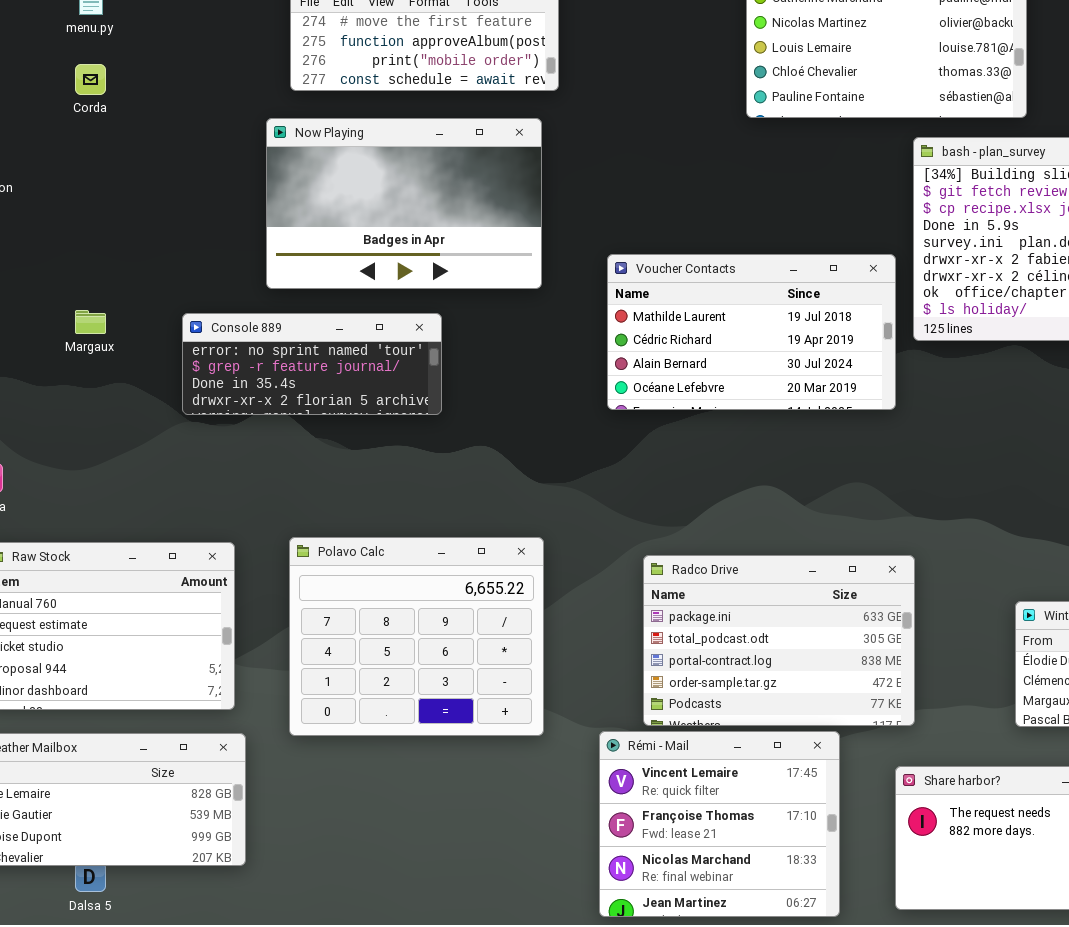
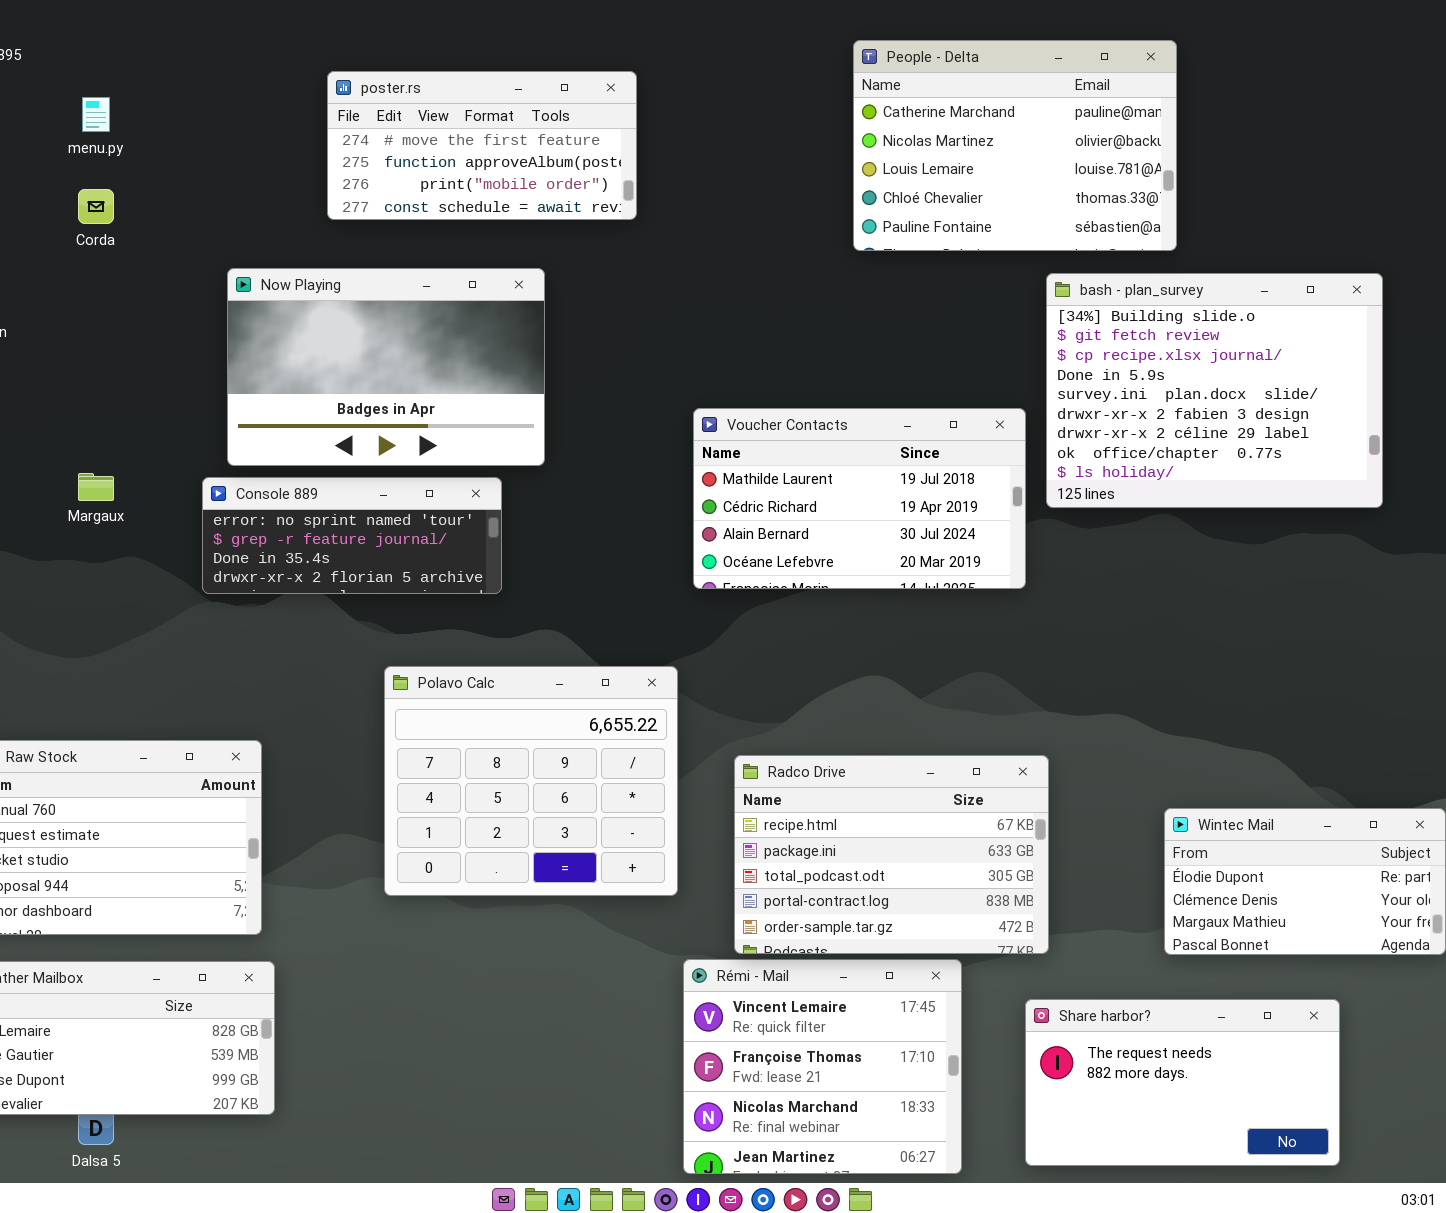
Now Playing: [266,118,542,289] -> [227,268,545,466], moved
Polavo Calc: [289,537,544,736] -> [384,666,678,896], moved
Radco Drive: [643,555,915,726] -> [734,755,1049,954], scrolled up 1 row

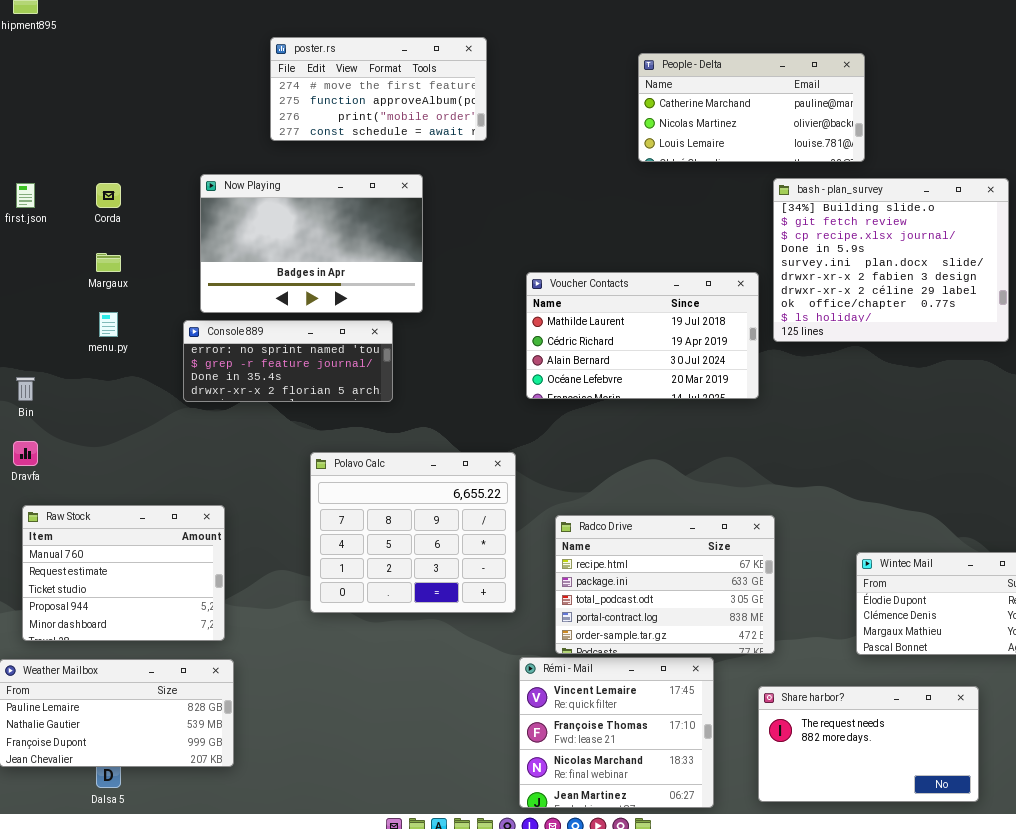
People - Delta: [853,40,1177,251] -> [638,53,865,162], resized
menu.py: [82,97,110,132] -> [99,312,118,337], moved
Corda: [78,189,114,224] -> [96,183,121,208], moved
Margaux: [78,473,114,501] -> [96,253,121,272], moved

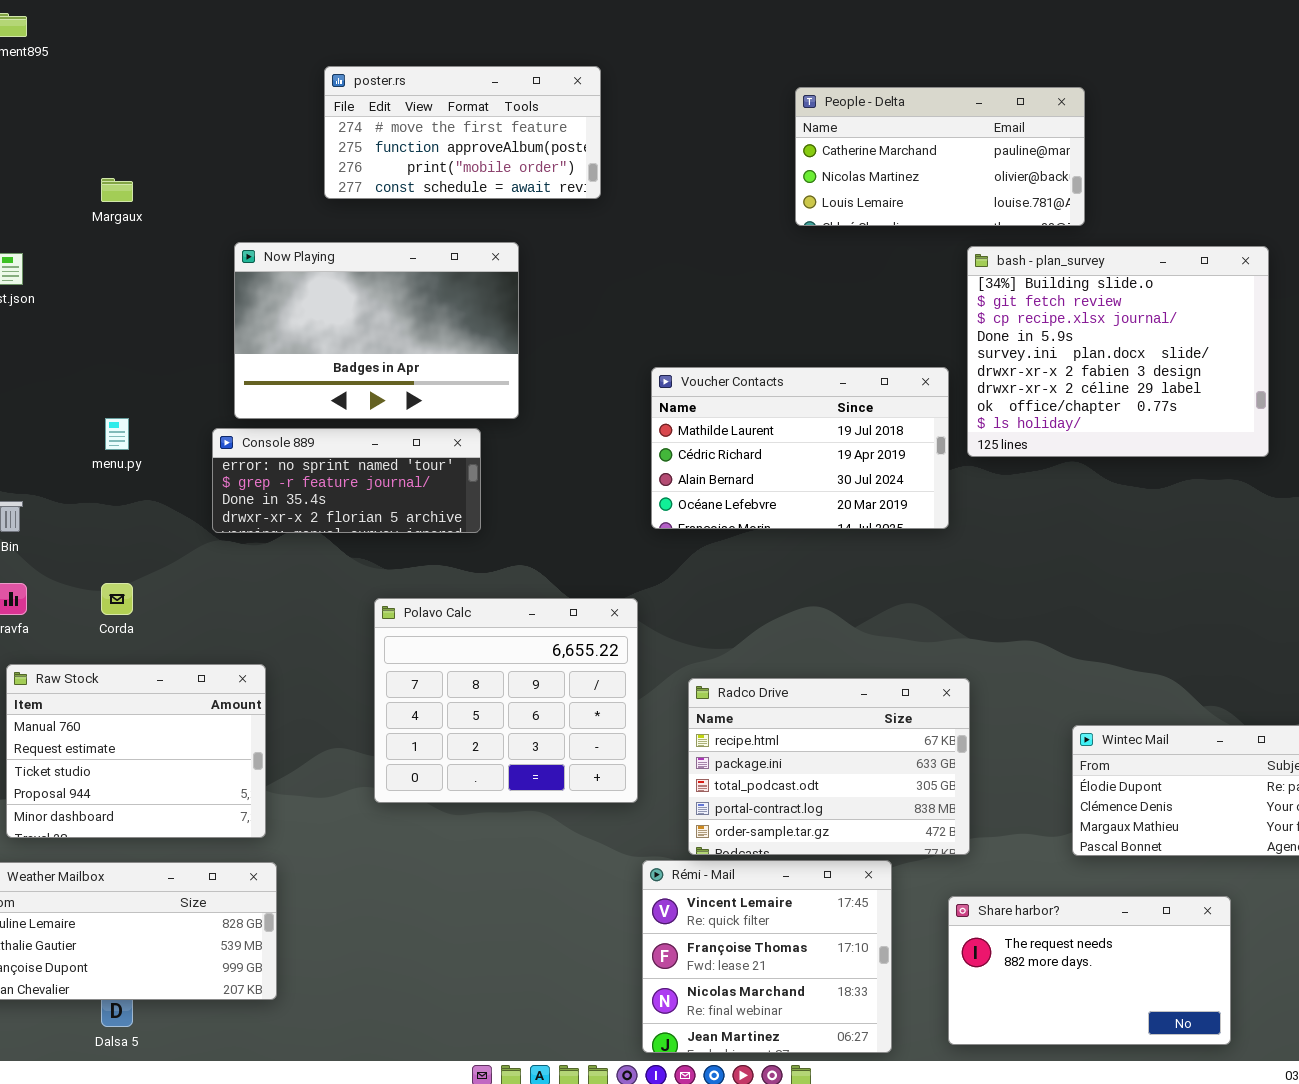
Corda: [96,183,121,208] -> [101,583,133,615], moved
Margaux: [96,253,121,272] -> [101,178,133,202], moved

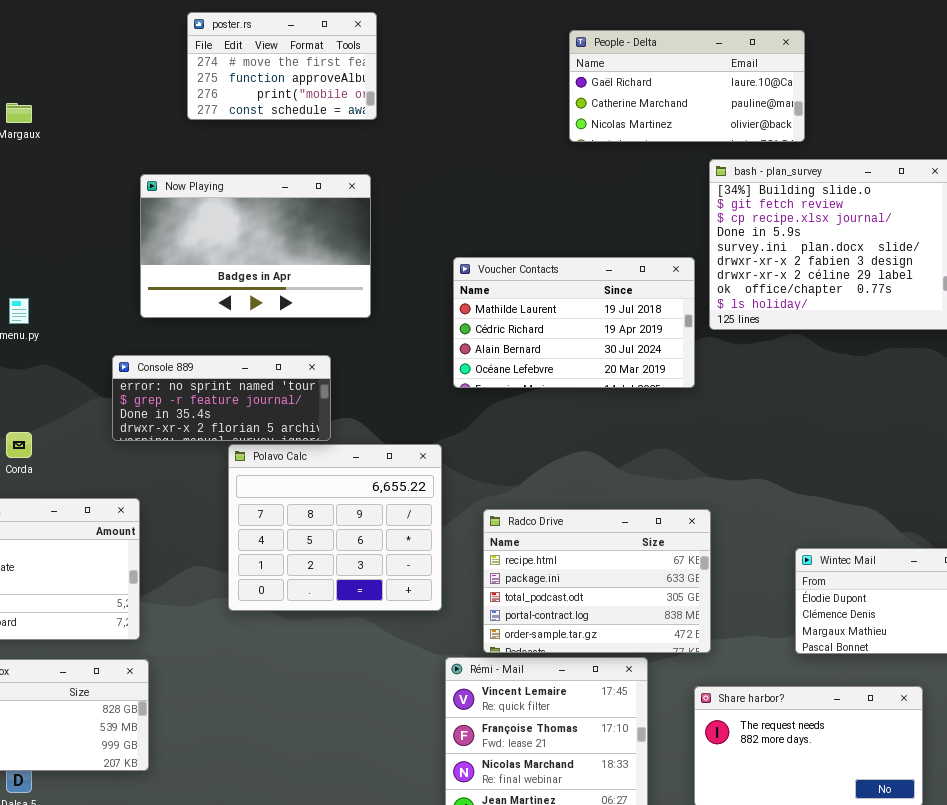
poster.rs: [324,66,601,199] -> [187,12,377,120], resized
People - Delta: [795,87,1085,226] -> [569,30,805,142], scrolled up 1 row
Now Playing: [234,242,519,419] -> [140,174,371,318], moved
Console 889: [212,428,481,533] -> [112,355,331,441], moved

